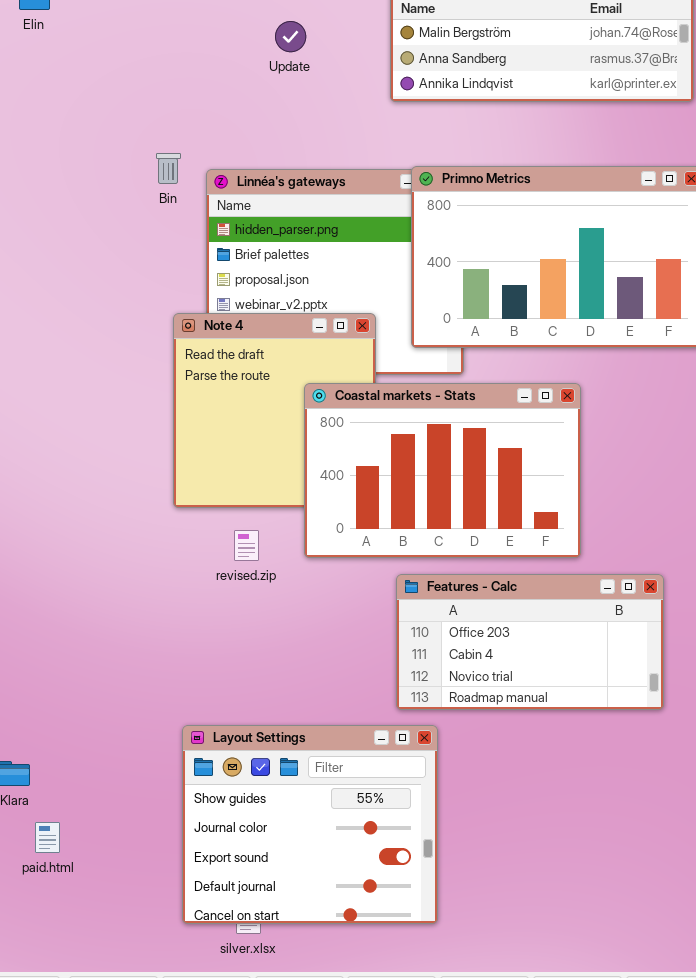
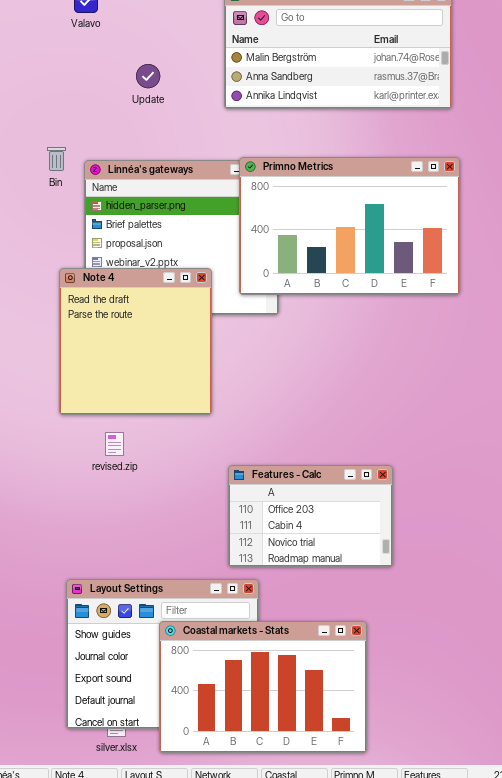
Update: [275,21,306,52] -> [136,64,160,88], moved
Coastal markets - Stats: [304,383,581,558] -> [159,621,367,753], moved
Features - Calc: [396,574,664,710] -> [228,465,393,567], resized

